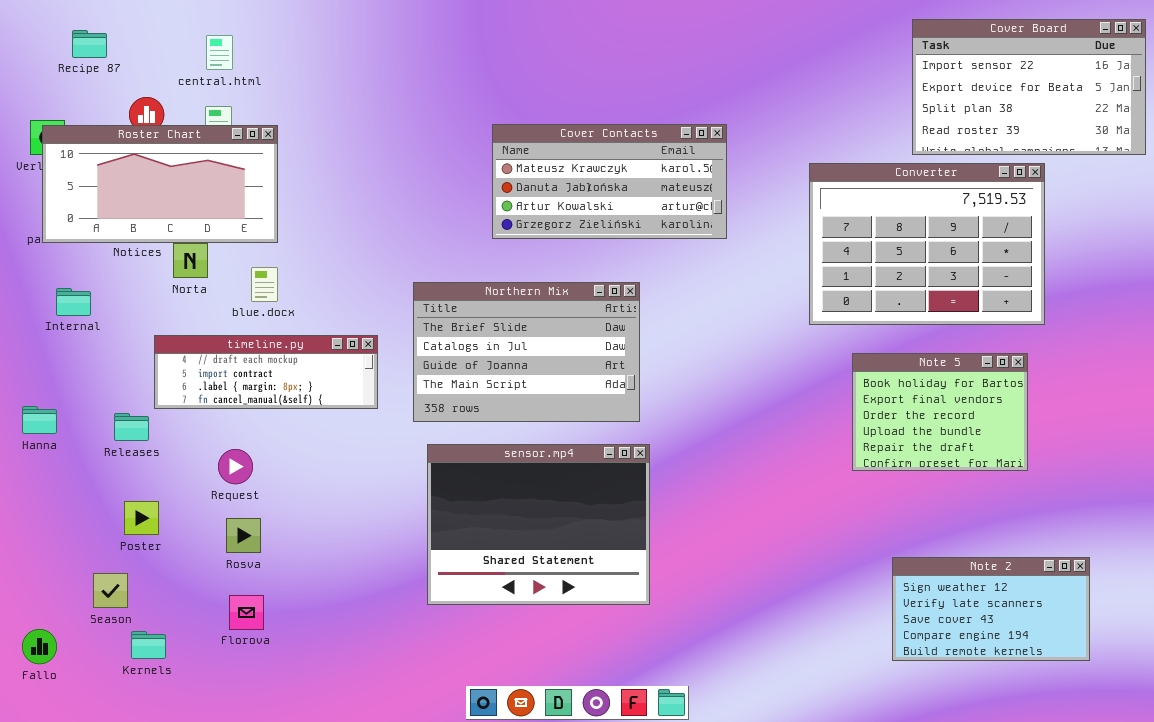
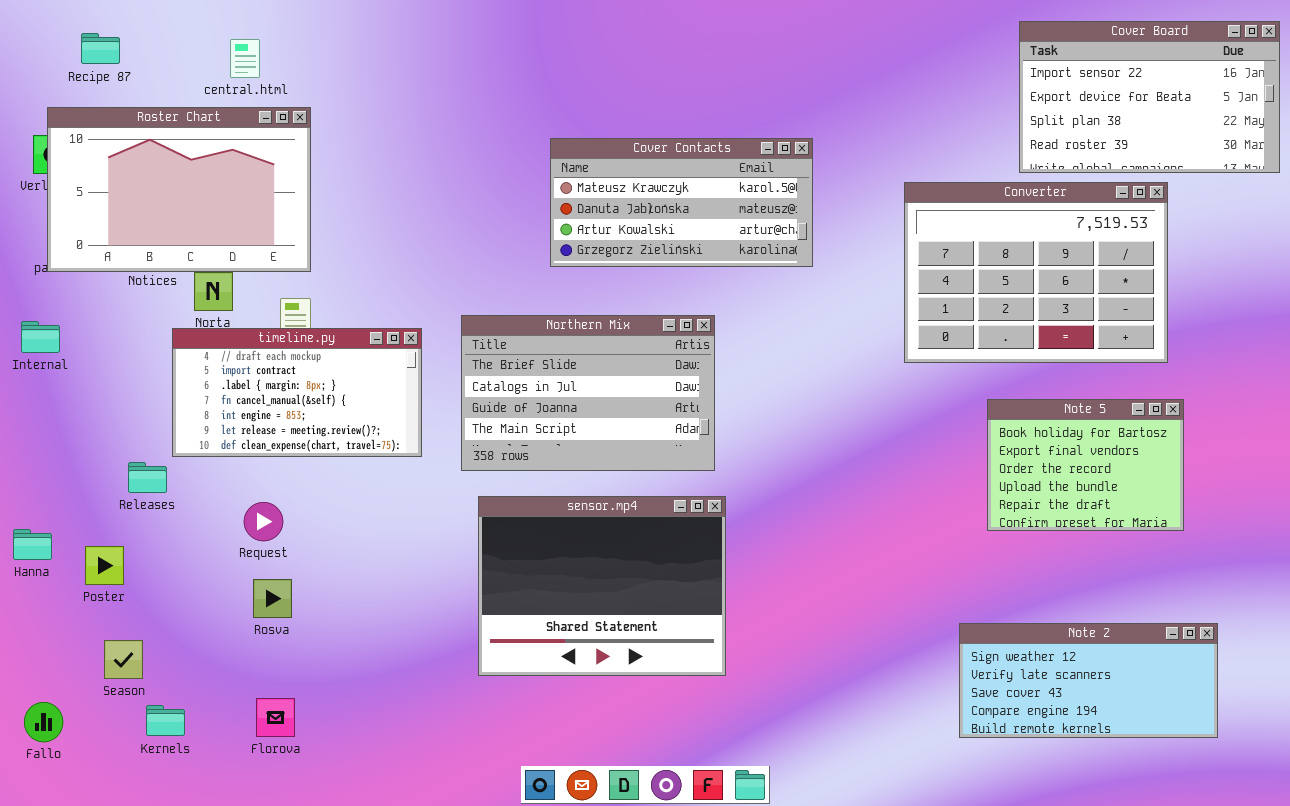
Roster Chart: [42,125,278,243] -> [47,107,311,272], resized
Internal: [56,288,91,316] -> [21,321,60,353], moved
timeline.py: [154,335,378,409] -> [172,328,422,457], resized
Note 5: [852,353,1028,471] -> [987,399,1184,531], moved
Hanna: [22,406,57,434] -> [13,529,52,560], moved
Poster: [124,501,159,535] -> [85,546,124,585], moved
Note 2: [892,557,1090,661] -> [959,623,1218,738], resized
Florova: [229,595,264,630] -> [256,698,295,737], moved

